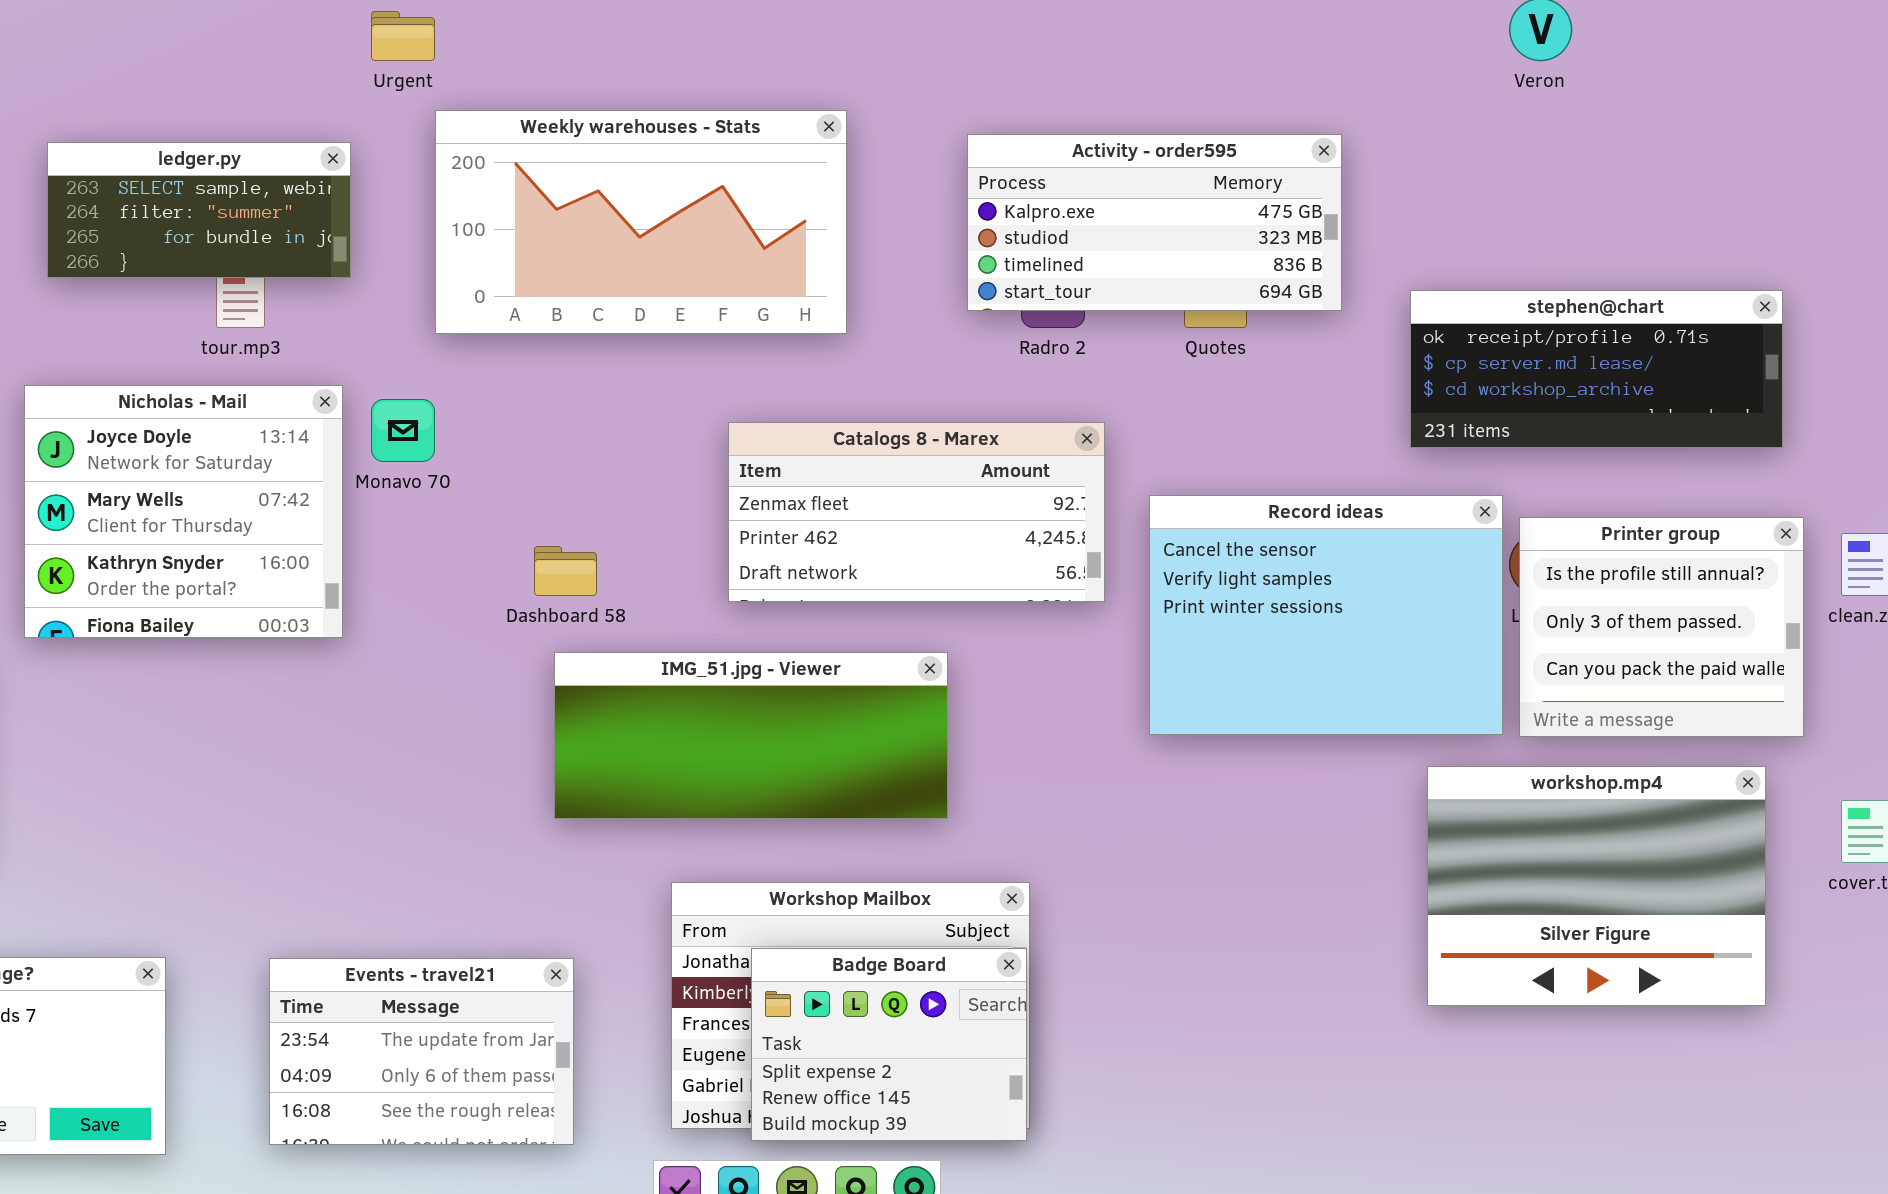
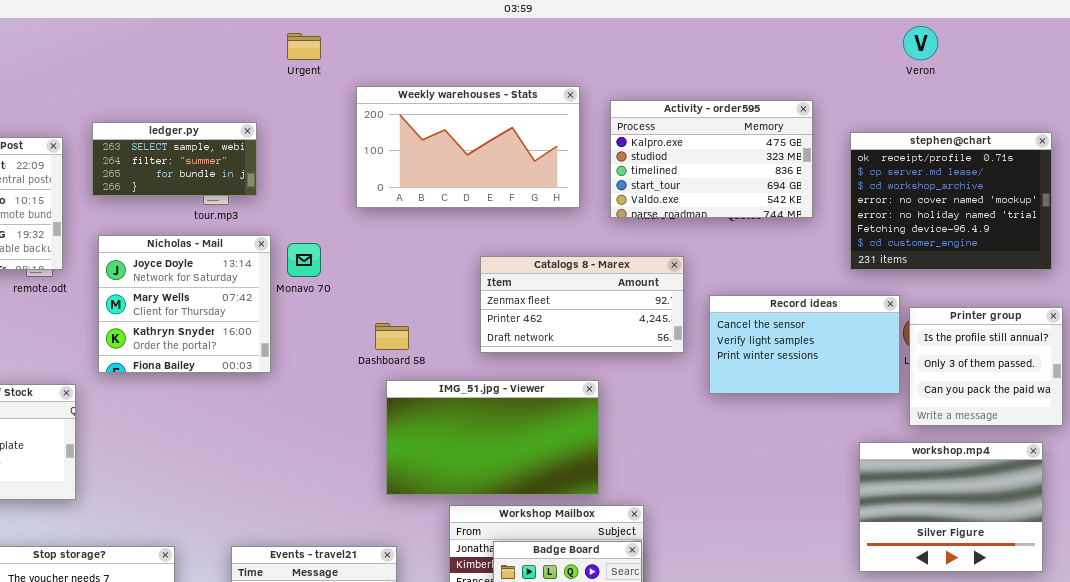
Weekly warehouses - Stats: [435,110,847,334] -> [356,86,580,208], moved
Activity - order595: [967,134,1342,311] -> [610,100,813,218], resized
ledger.py: [47,142,351,278] -> [92,122,257,196], moved
stephen@chart: [1410,290,1783,448] -> [850,132,1052,270], resized
Record ideas: [1149,495,1503,735] -> [709,295,900,394], resized
IMG_51.jpg - Viewer: [554,652,948,819] -> [386,380,599,495], resized

